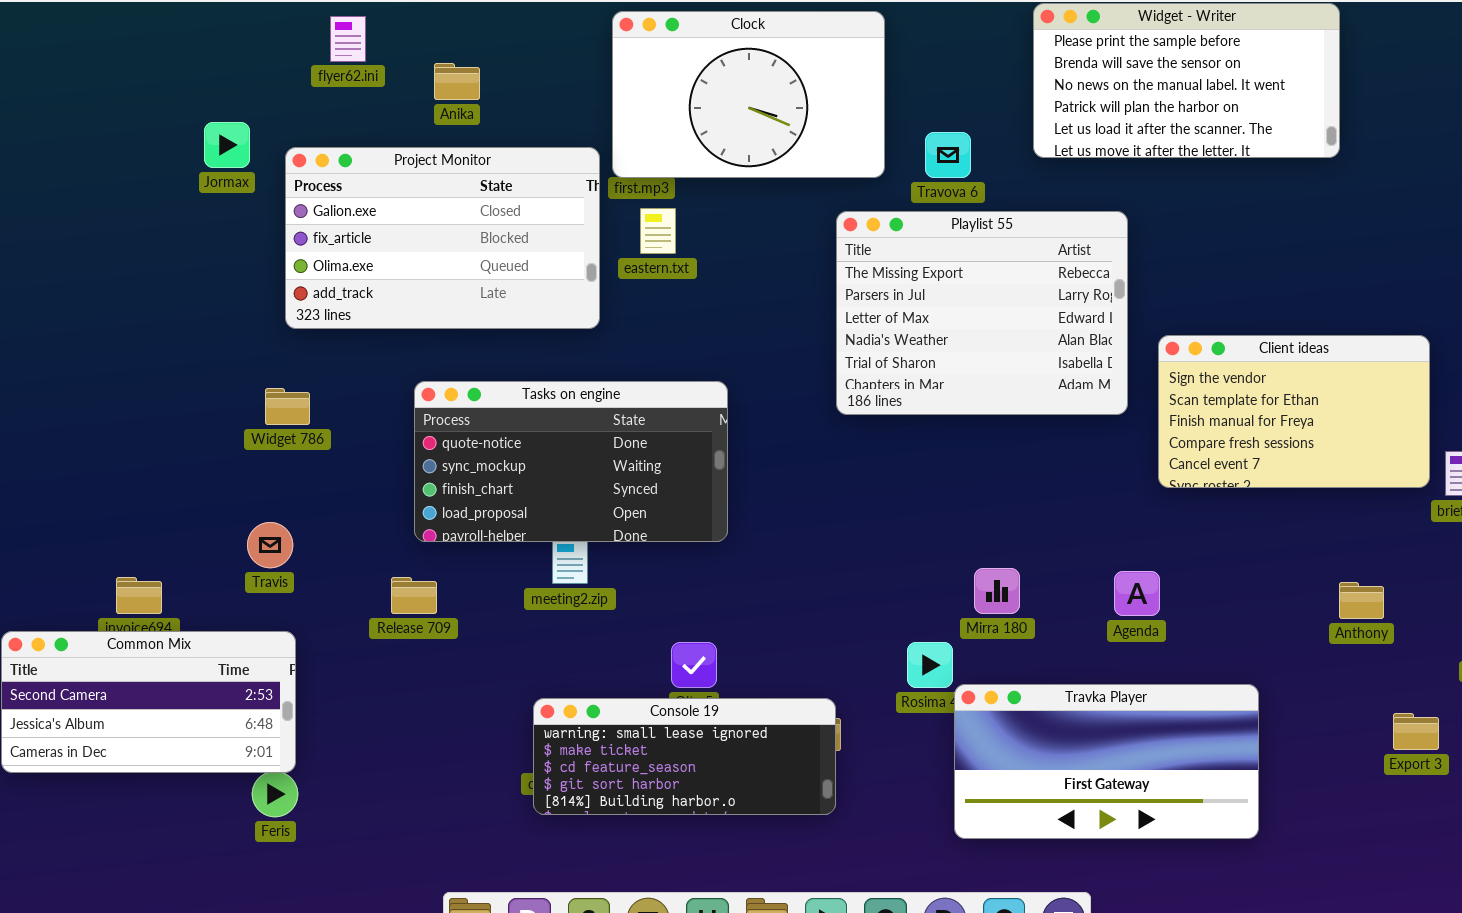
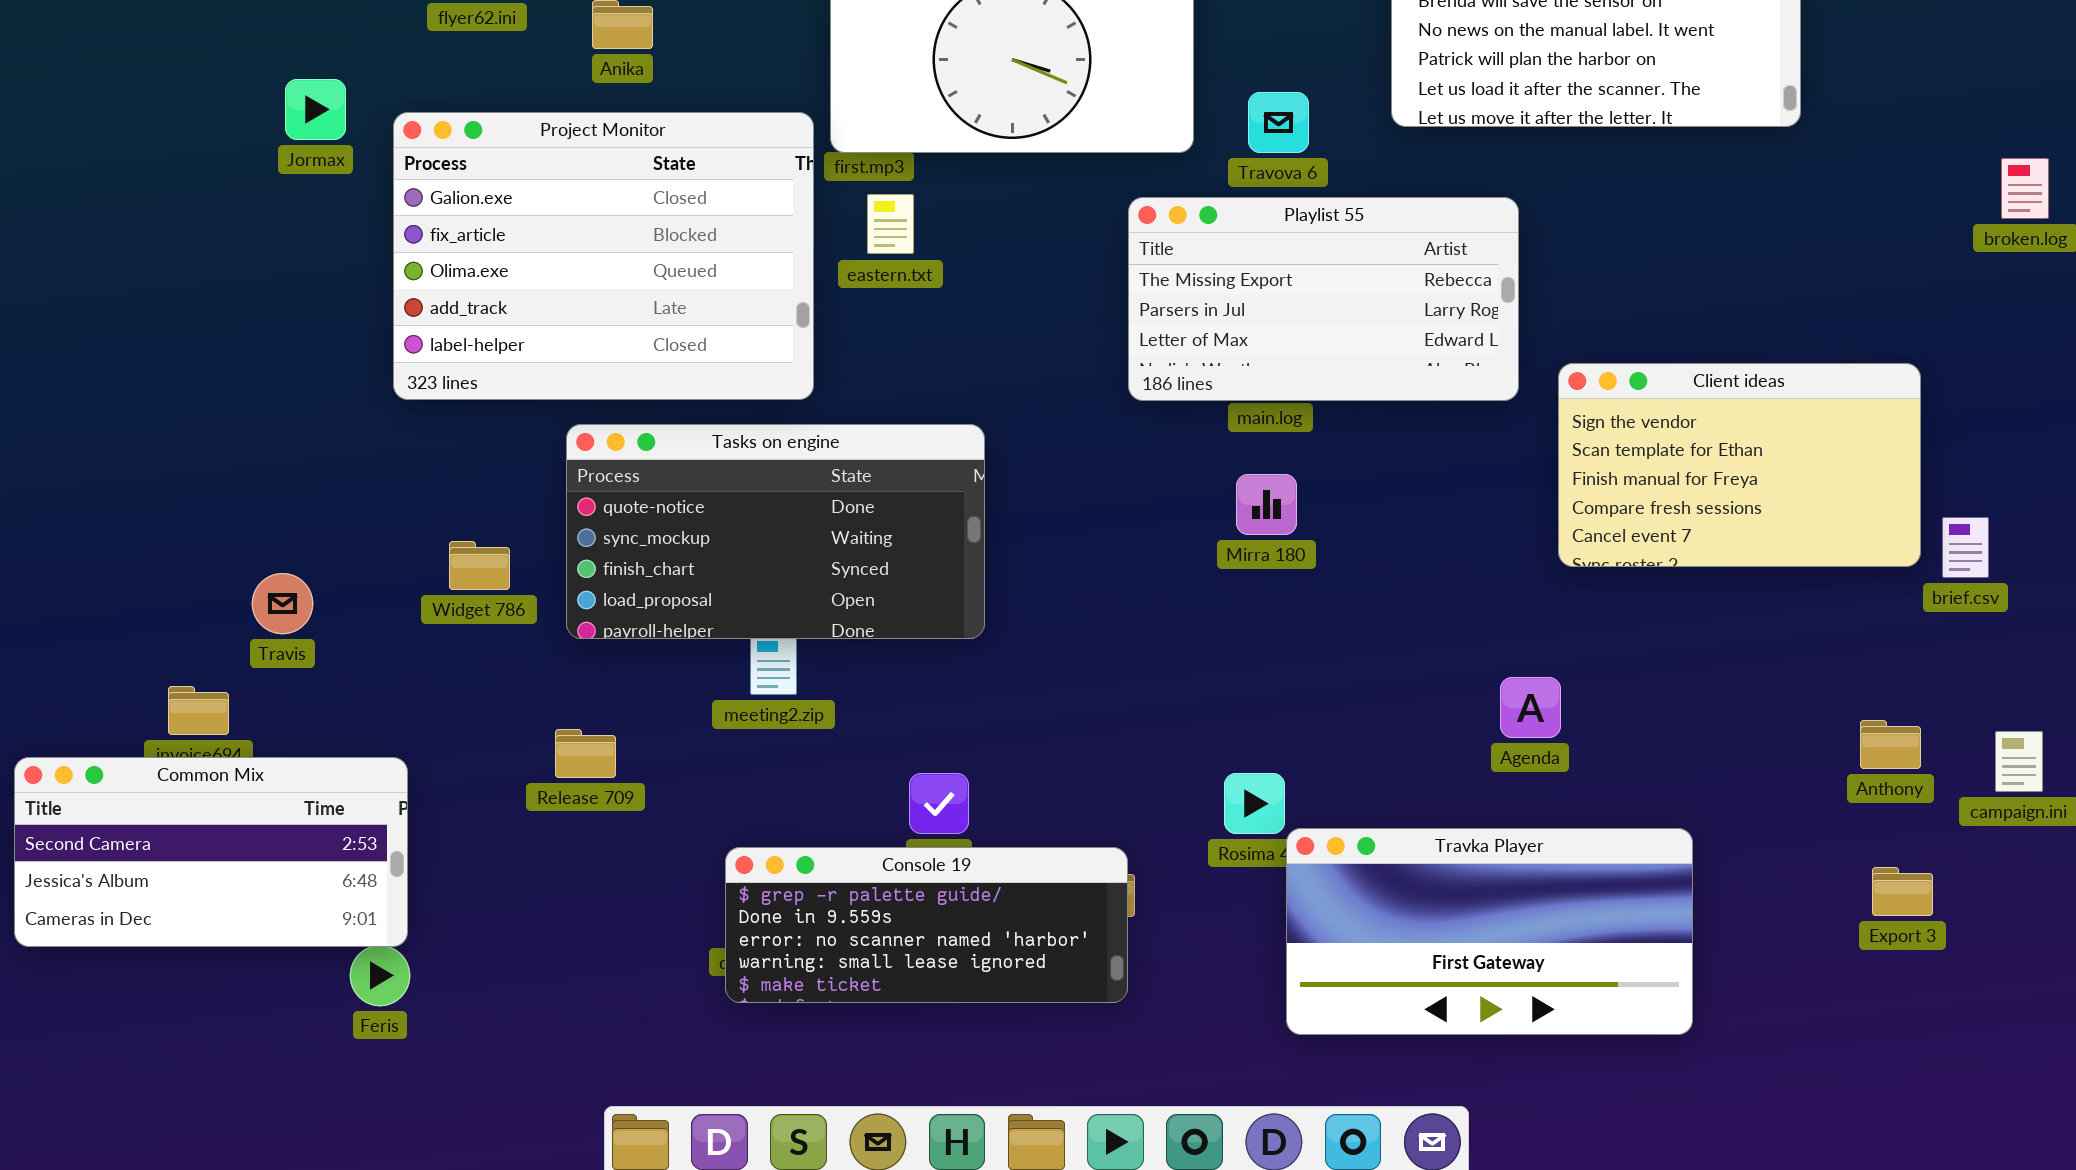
Project Monitor: [285,147,600,329] -> [393,112,814,400], resized
Playlist 55: [836,211,1128,415] -> [1128,197,1519,401], resized
Widget 786: [265,388,310,425] -> [449,541,510,590], moved
Travis: [247,522,293,568] -> [252,573,313,634], moved
Mirra 180: [974,568,1020,614] -> [1236,474,1297,535], moved
Release 709: [391,577,437,614] -> [555,729,616,778], moved
Anthony: [1339,582,1384,619] -> [1860,720,1921,769], moved
Console 19: [533,698,836,815] -> [725,847,1128,1003], scrolled up 3 rows

